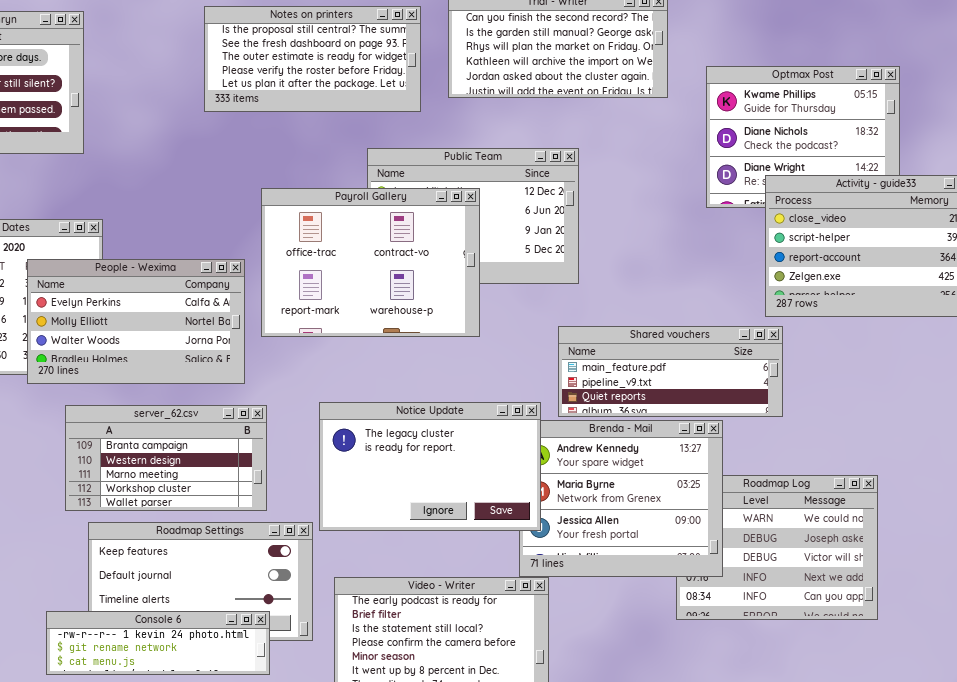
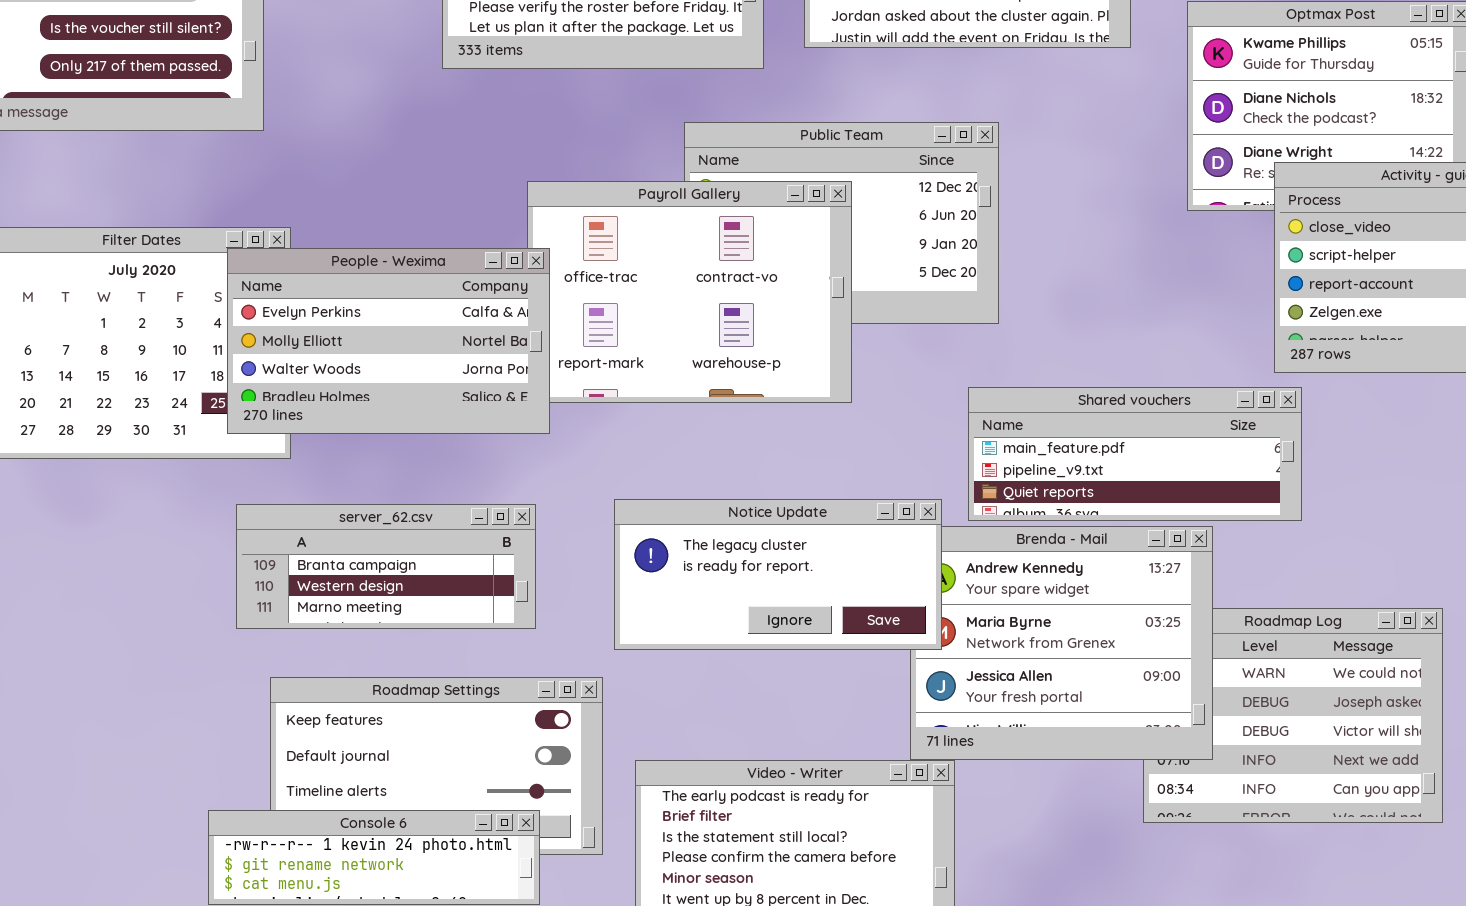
People - Wexima: [27,259,245,384] -> [227,248,550,434], moved
Notice Update: [319,402,541,531] -> [614,499,942,650], resized
server_62.csv: [65,405,267,511] -> [236,504,536,629], resized

